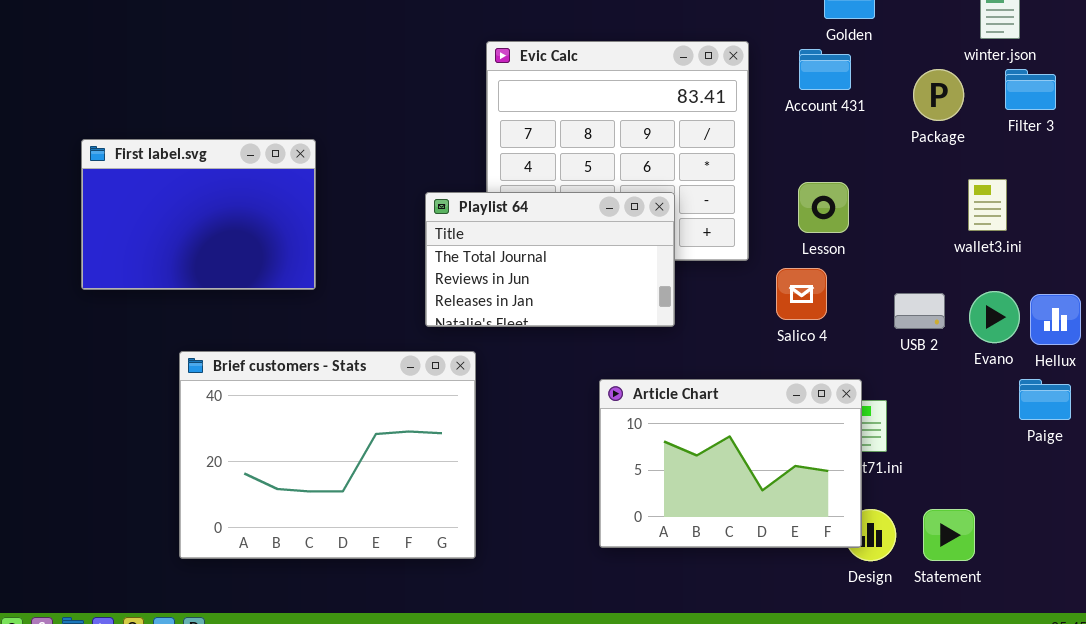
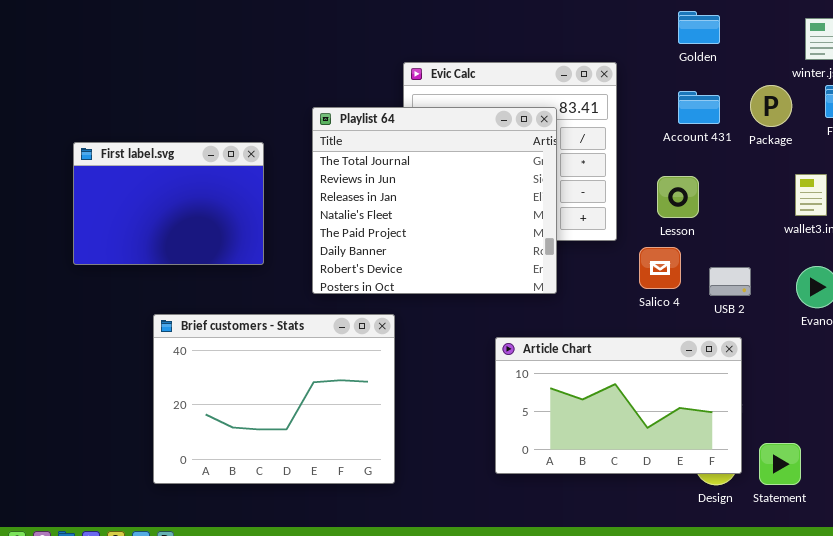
Account 431: [799,49,851,90] -> [678,91,720,124], moved
Playlist 64: [425,192,675,327] -> [312,107,557,294], resized
USB 2: [894,293,945,329] -> [709,267,751,296], moved
Article Chart: [599,379,862,548] -> [495,337,742,474], resized

